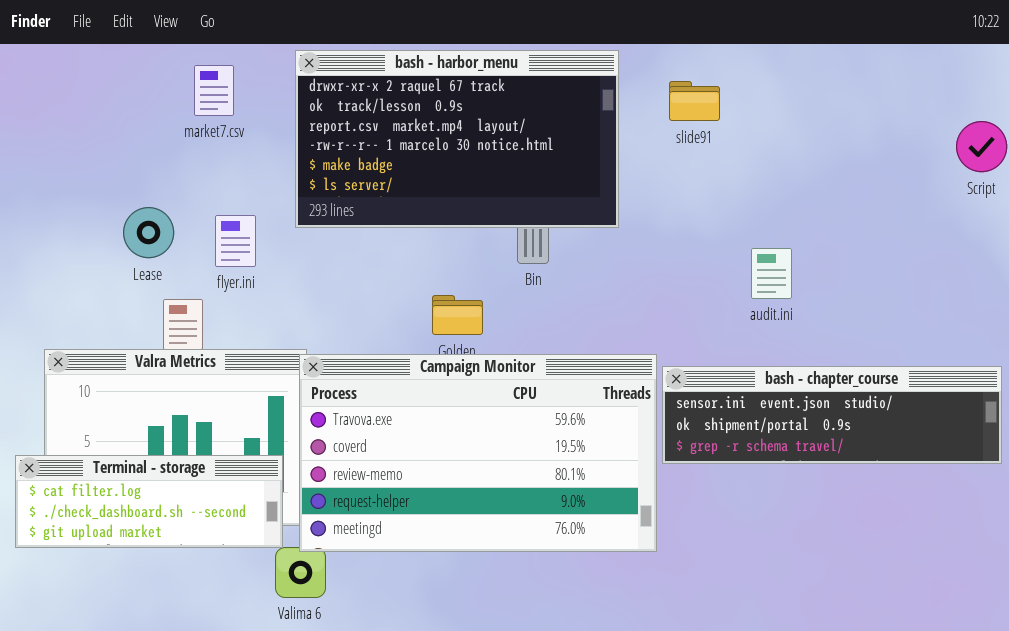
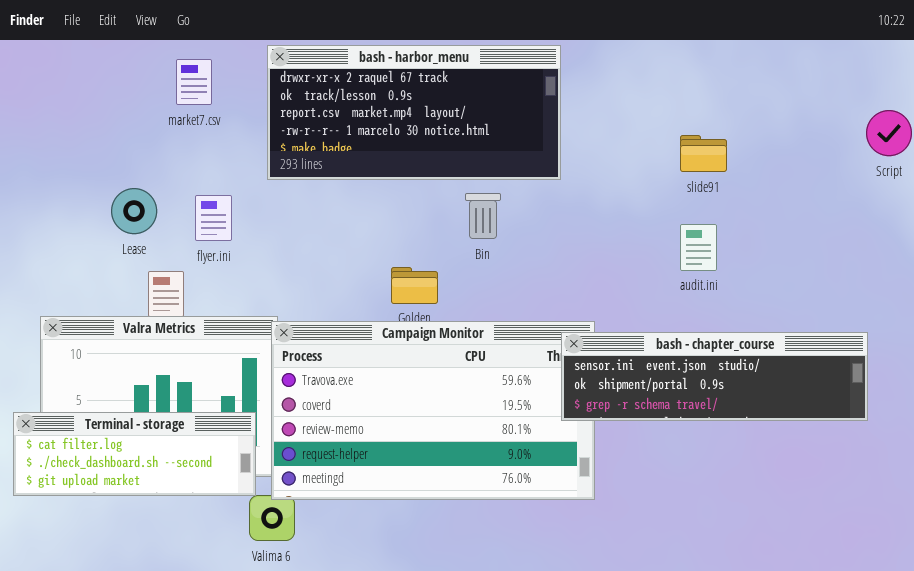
bash - harbor_menu: [295,50,619,228] -> [267,45,561,180], resized
slide91: [669,81,720,121] -> [680,135,727,172], moved
bash - chapter_course: [662,366,1002,464] -> [561,332,868,421], moved

